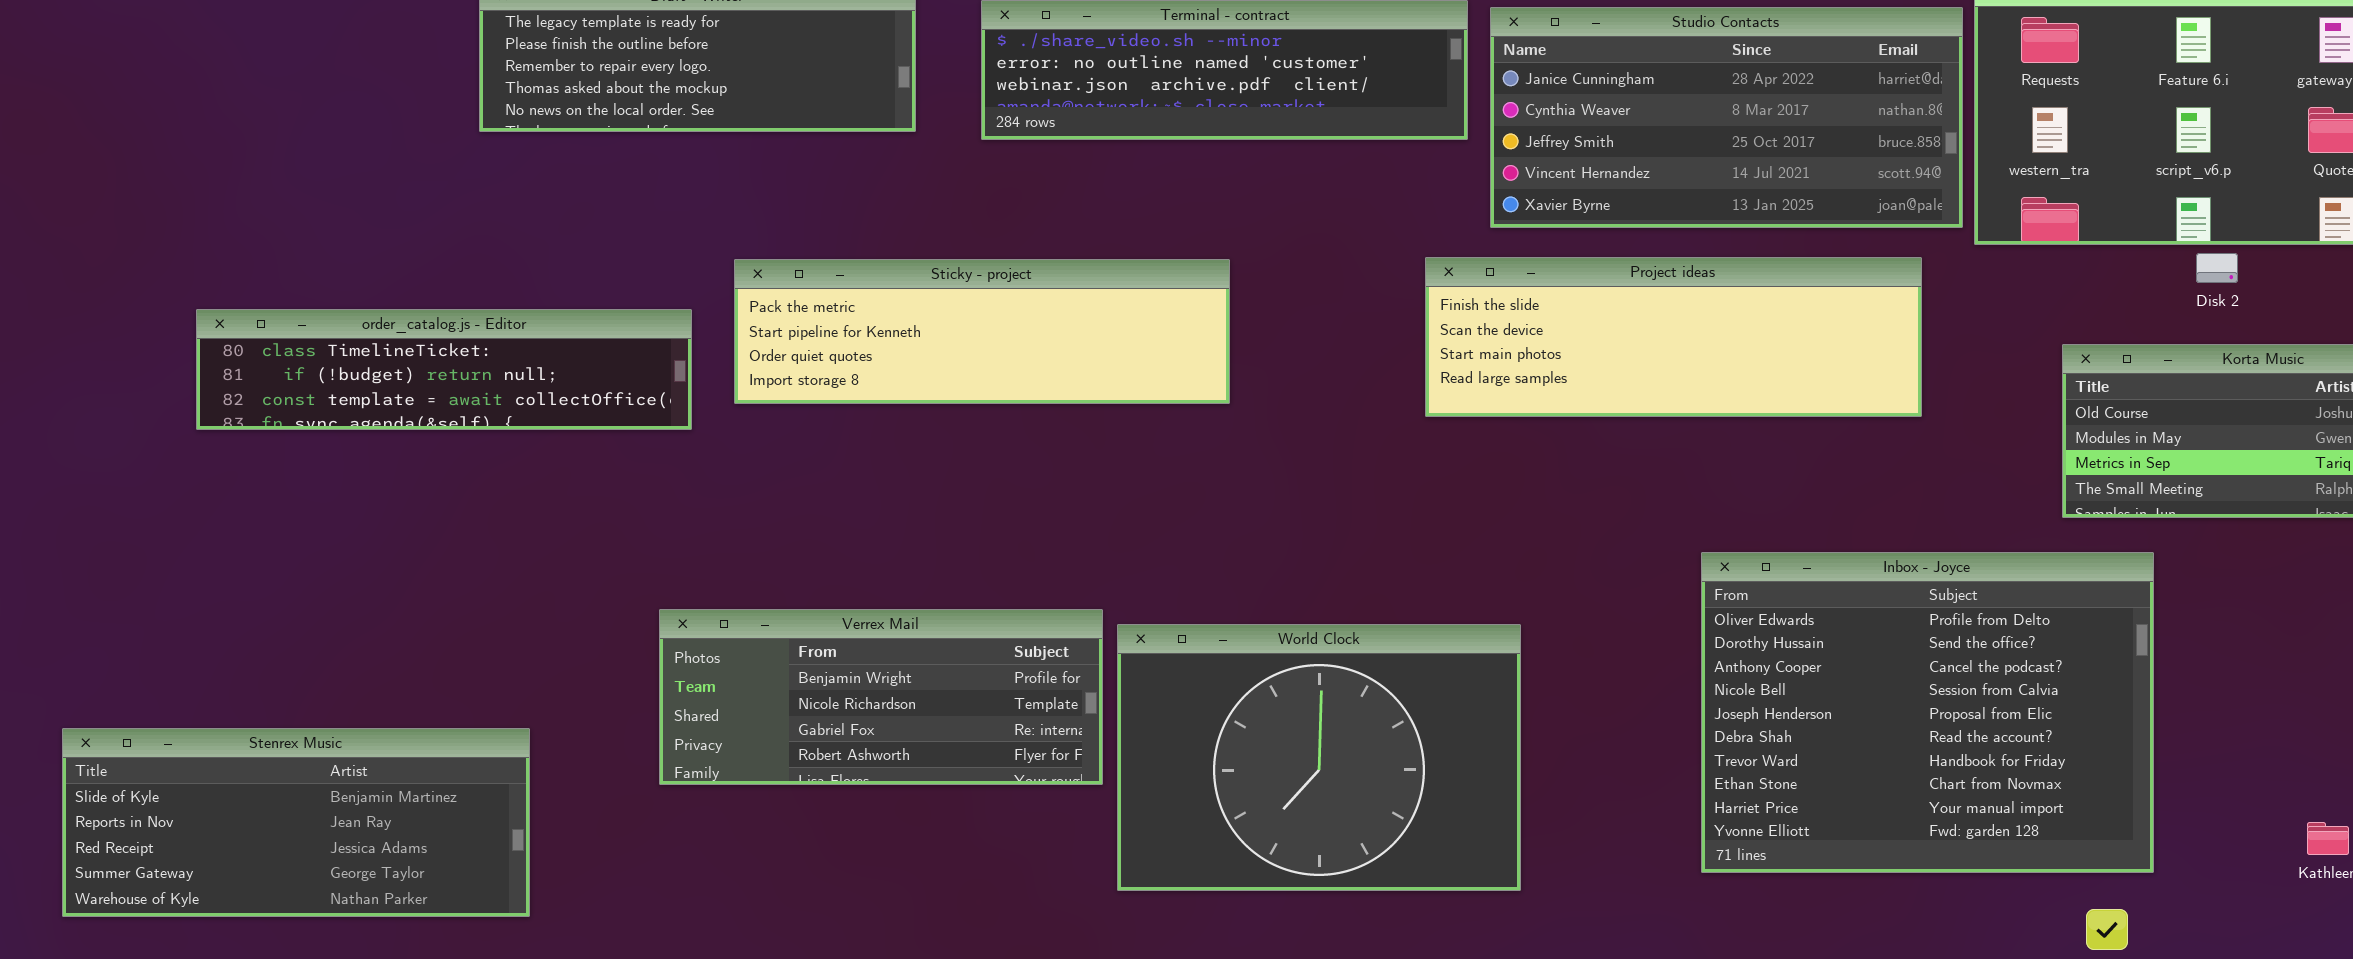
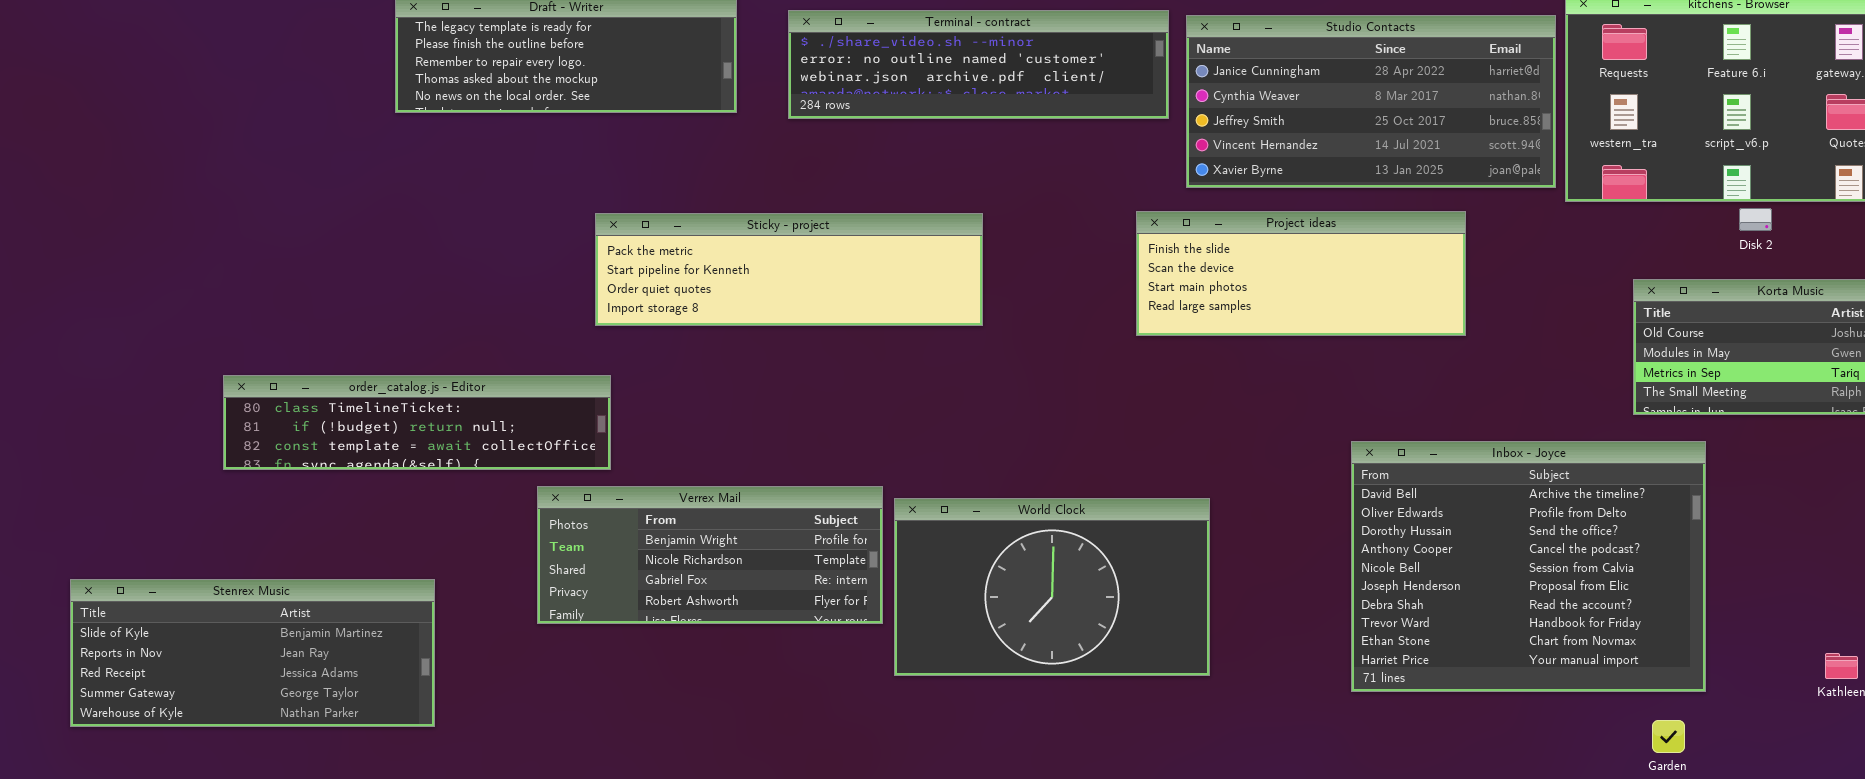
Project ideas: [1425,257,1922,417] -> [1136,211,1466,336], resized
order_catalog.js - Editor: [196,309,692,430] -> [223,375,611,470], moved
Inbox - Joyce: [1701,552,2154,873] -> [1351,441,1706,692], scrolled up 1 row
World Clock: [1117,624,1521,891] -> [894,498,1210,676], resized

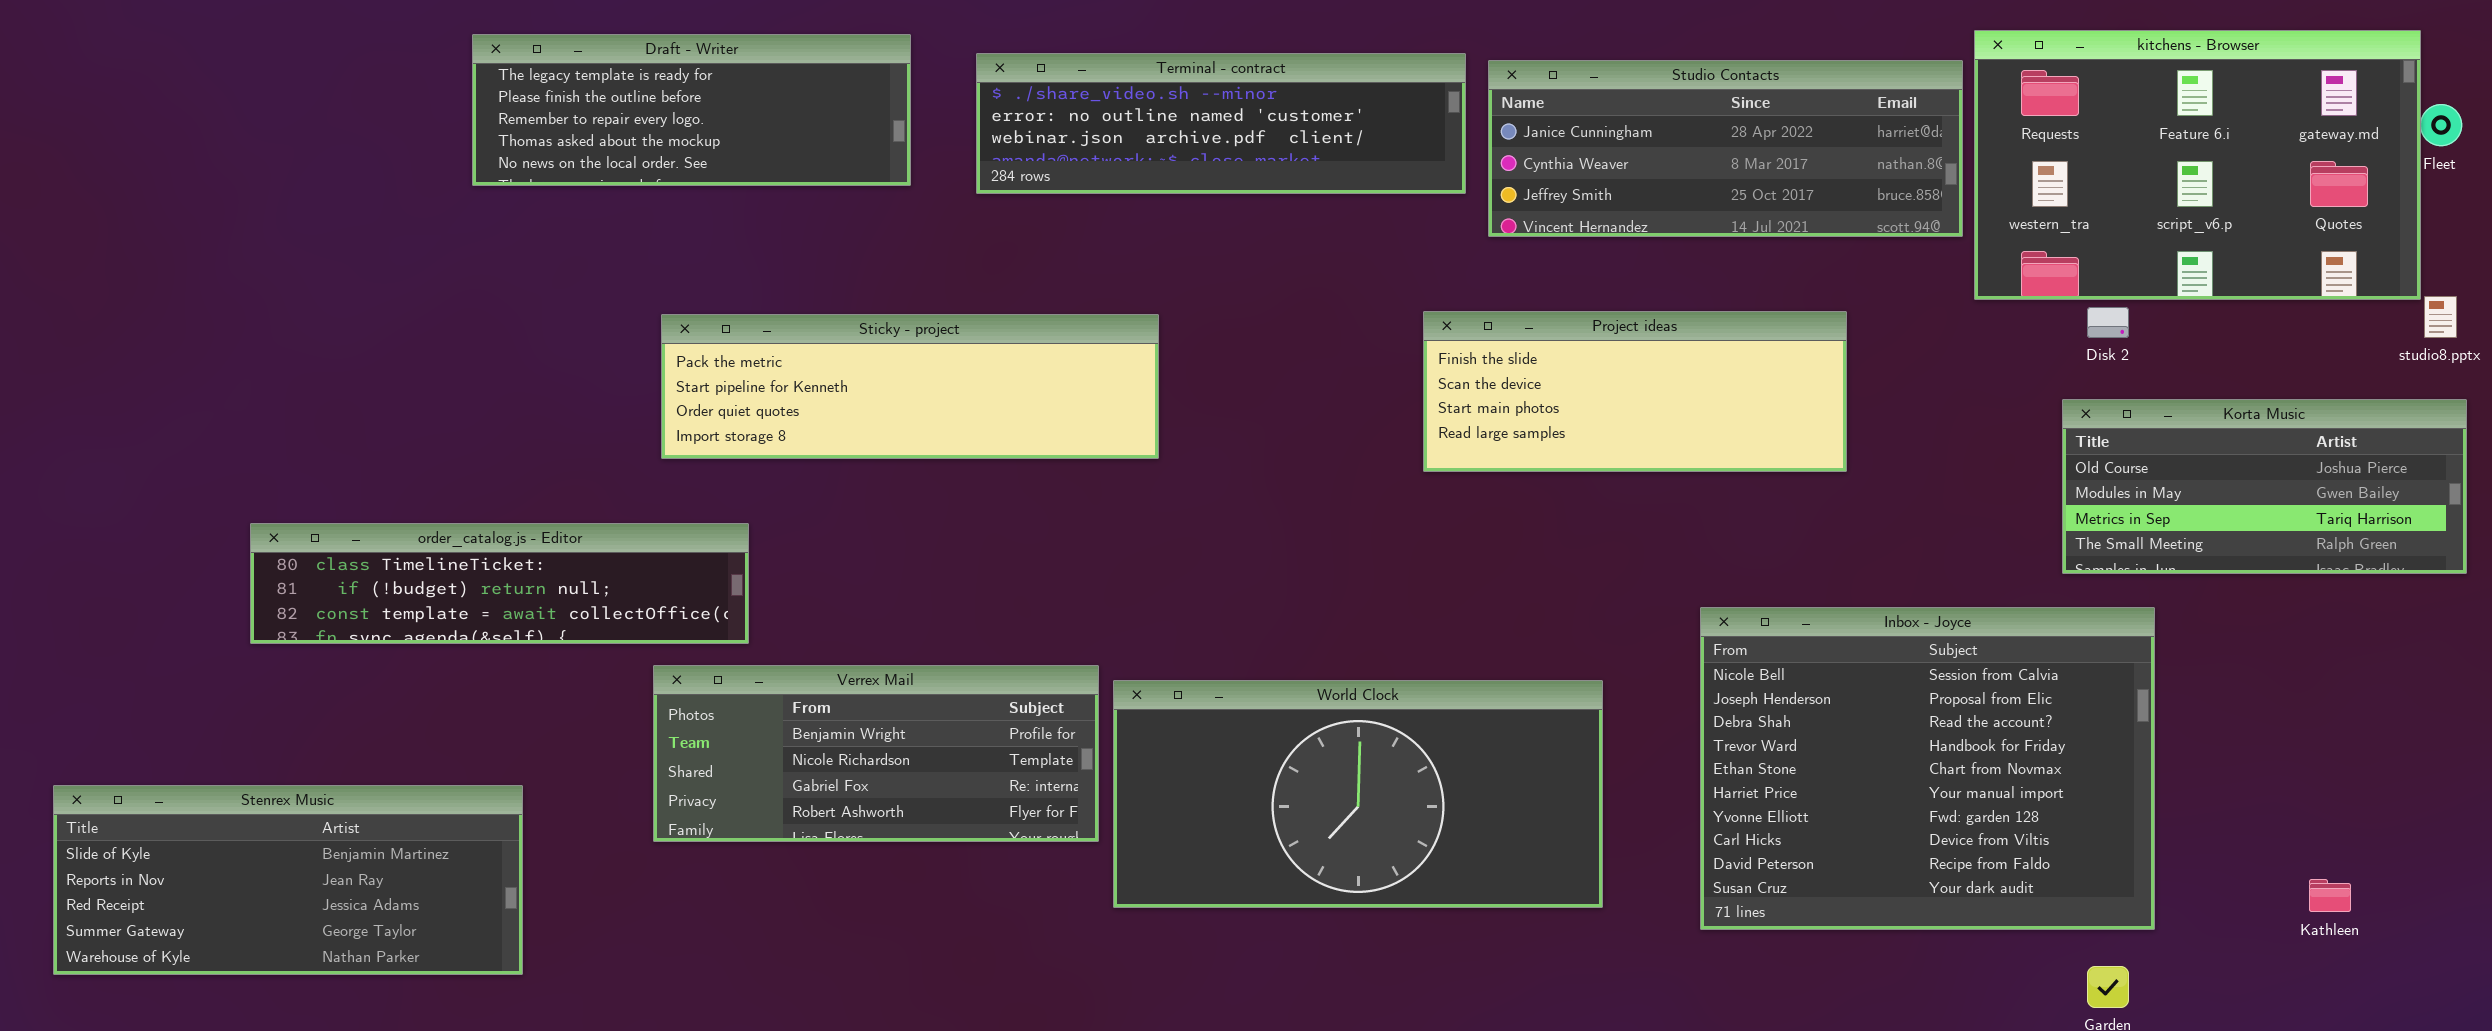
Studio Contacts: [1186,15,1556,188] -> [1488,60,1963,237], resized
Disk 2: [1739,208,1772,231] -> [2087,307,2129,338], moved
Sticky - project: [595,213,983,326] -> [661,314,1159,459], moved
Inbox - Joyce: [1351,441,1706,692] -> [1700,607,2155,930], scrolled down 4 rows
World Clock: [894,498,1210,676] -> [1113,680,1603,908], resized

